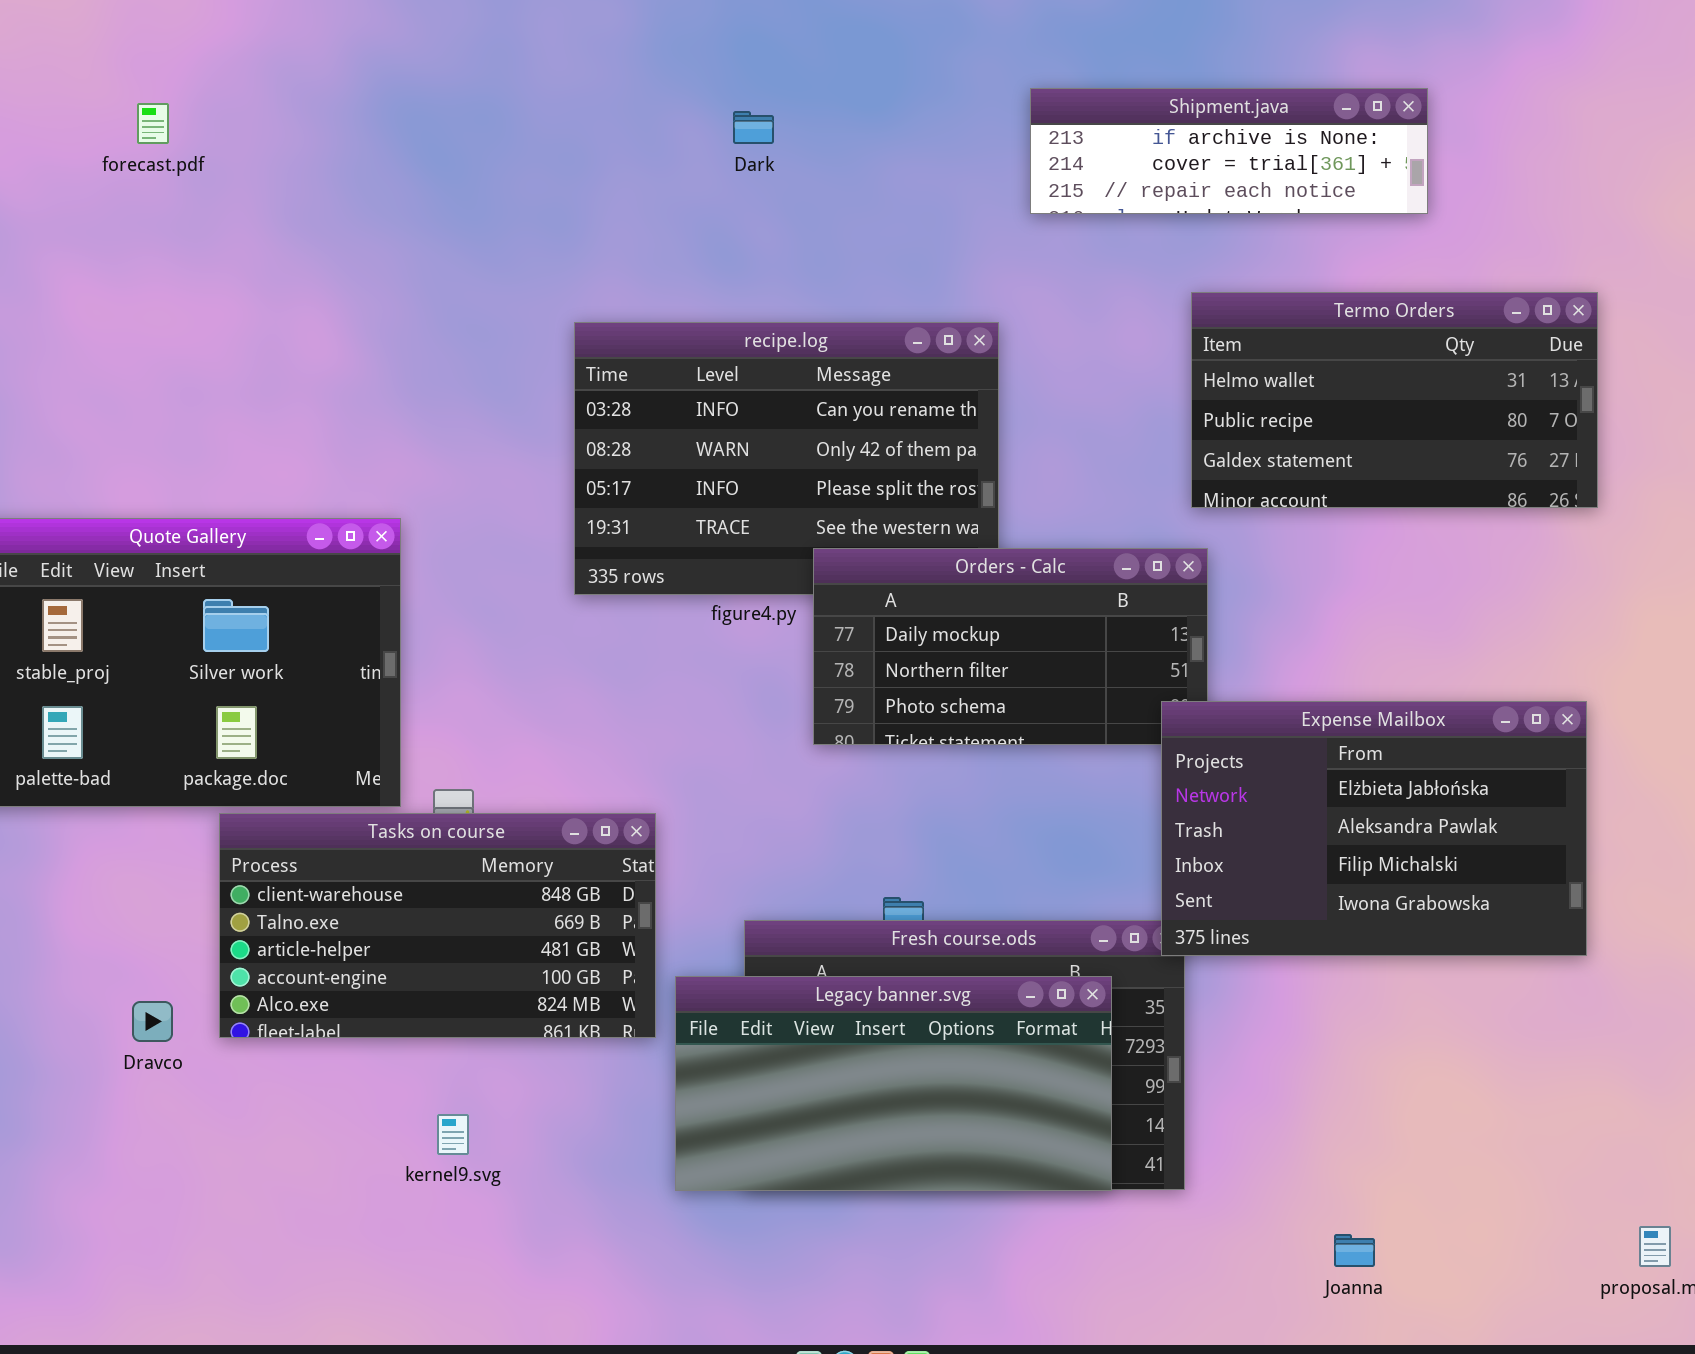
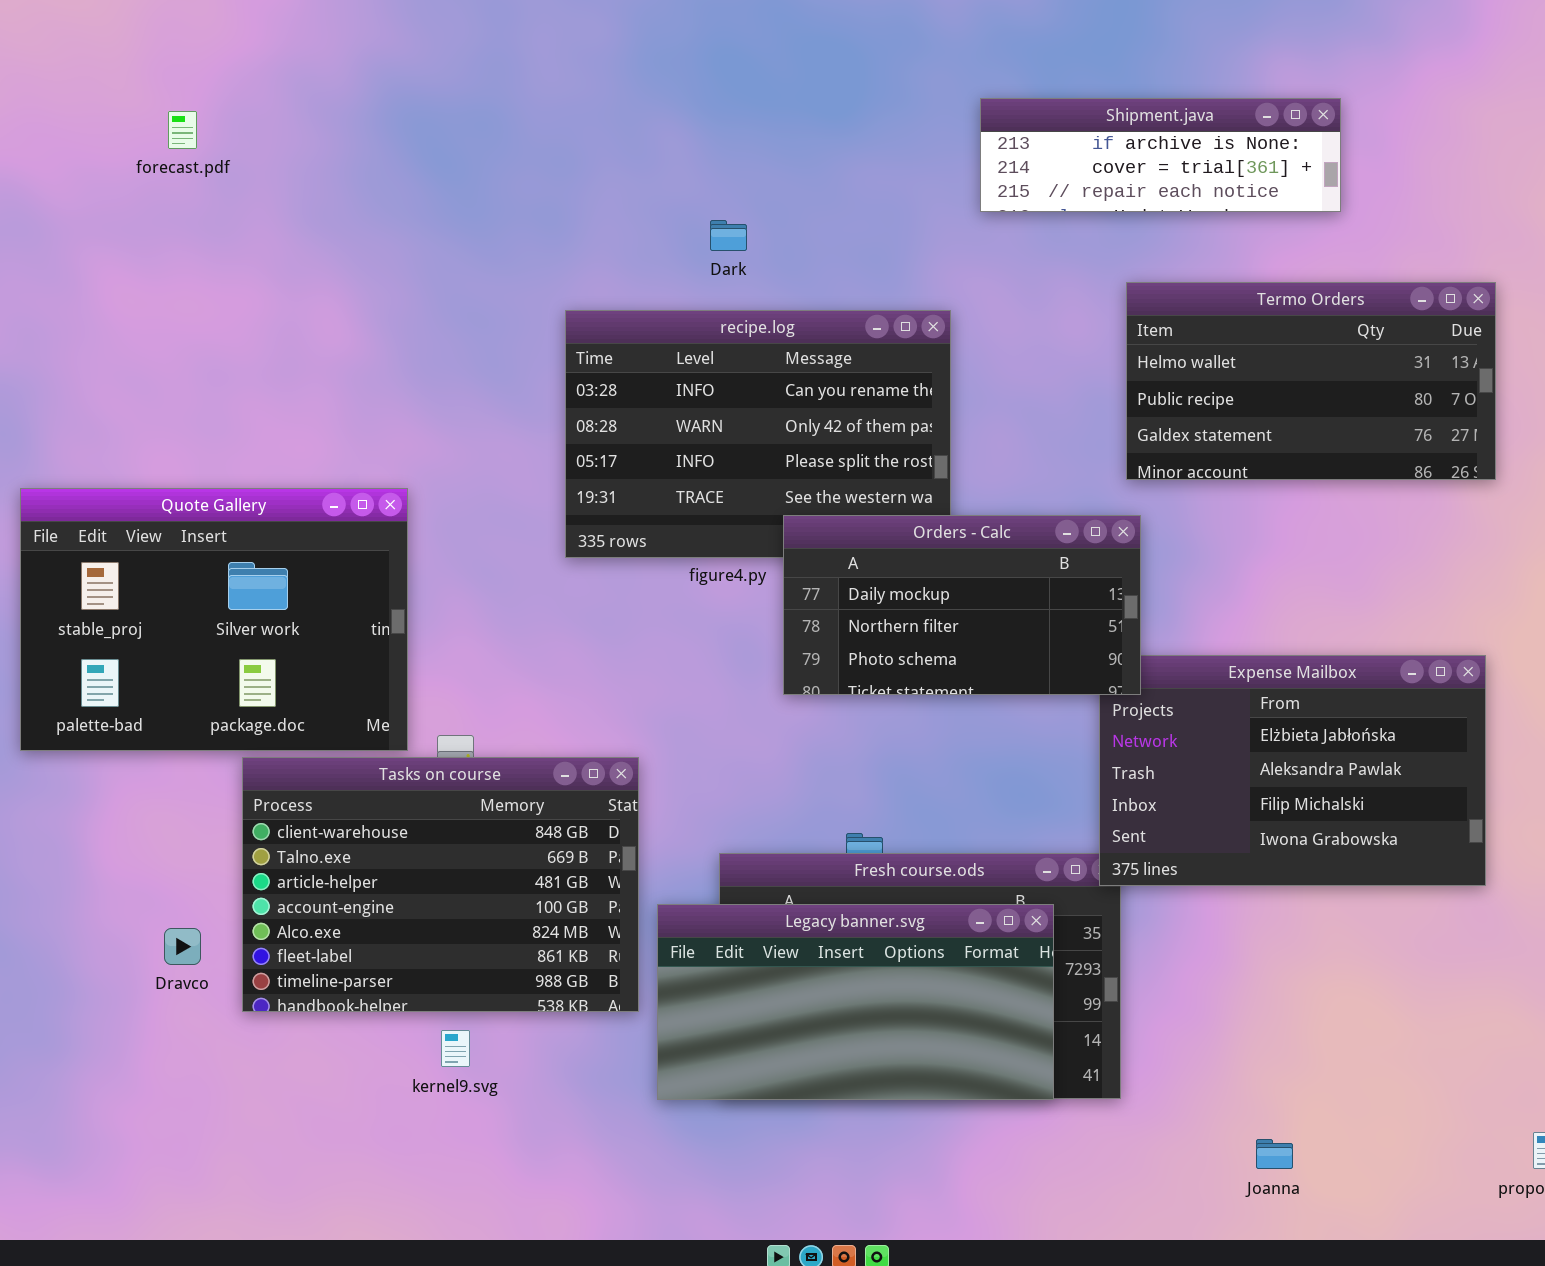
Dark: [733,111,774,144] -> [710,220,747,251], moved
Orders - Calc: [813,548,1208,745] -> [783,515,1141,695], raised
Tasks on course: [219,813,656,1038] -> [242,757,639,1012], resized

